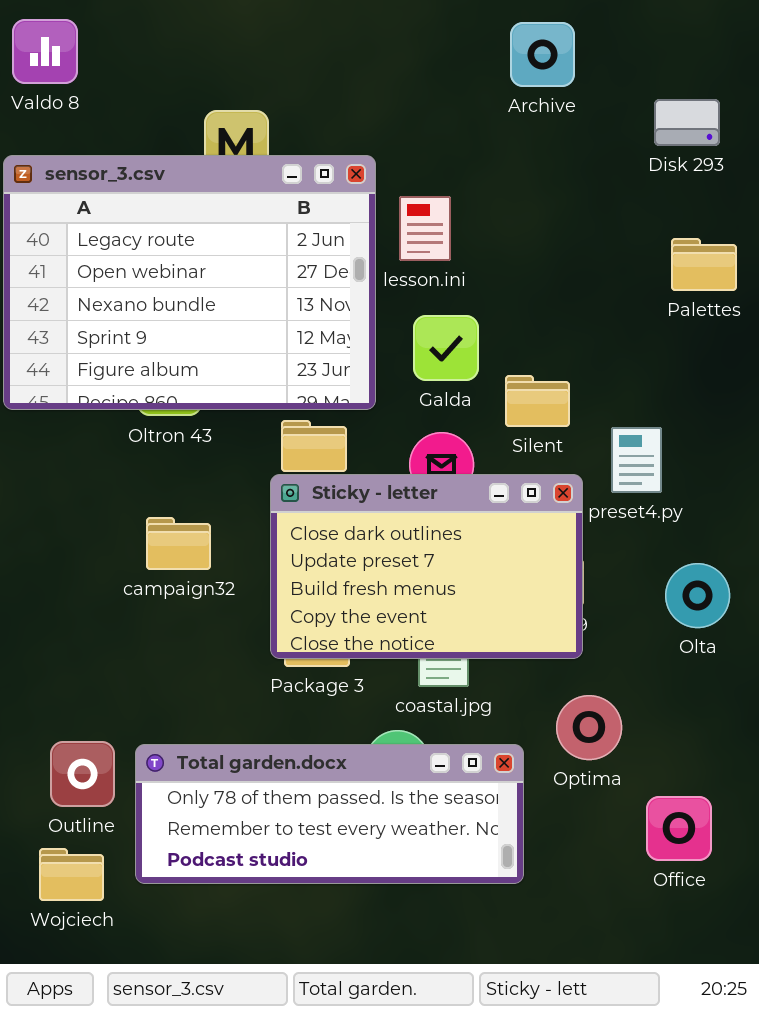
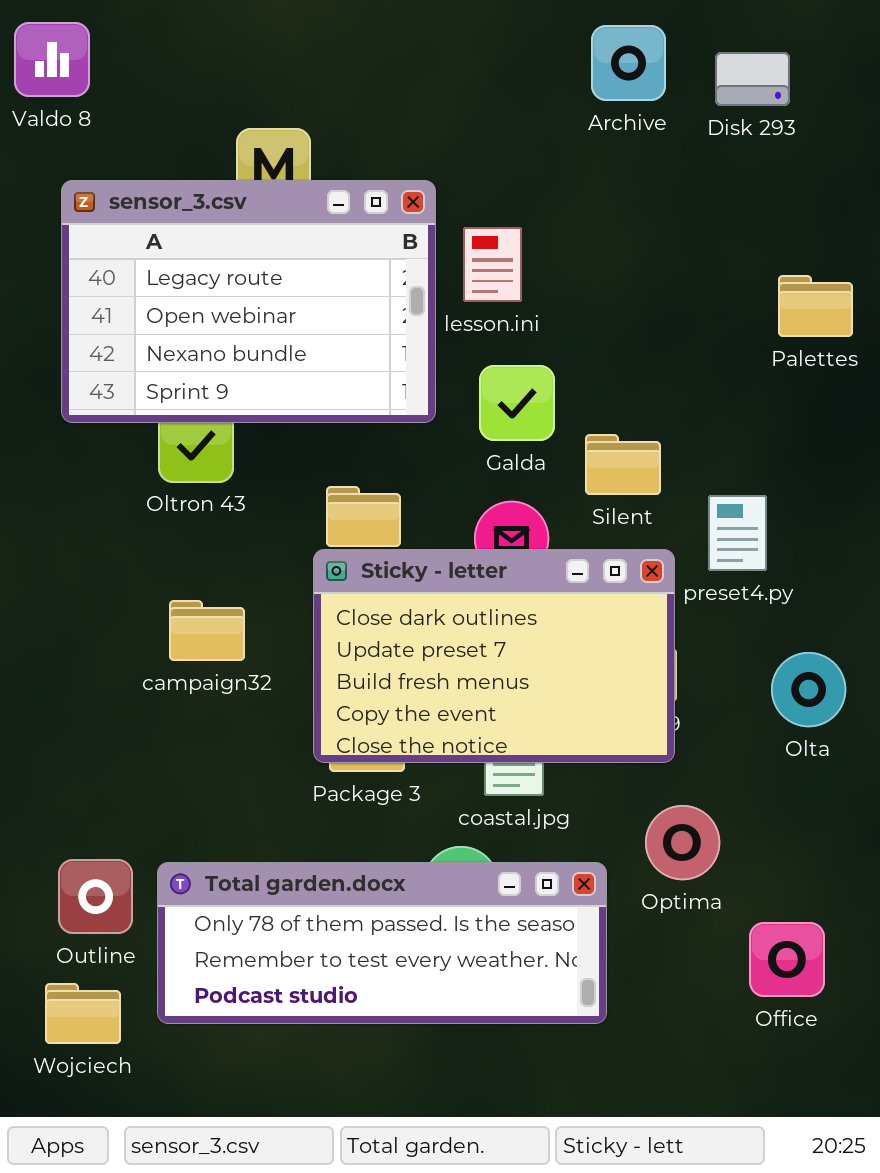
Disk 293: [654,99,720,146] -> [715,52,790,106], moved
sensor_3.csv: [3,155,376,410] -> [61,180,436,423], resized

